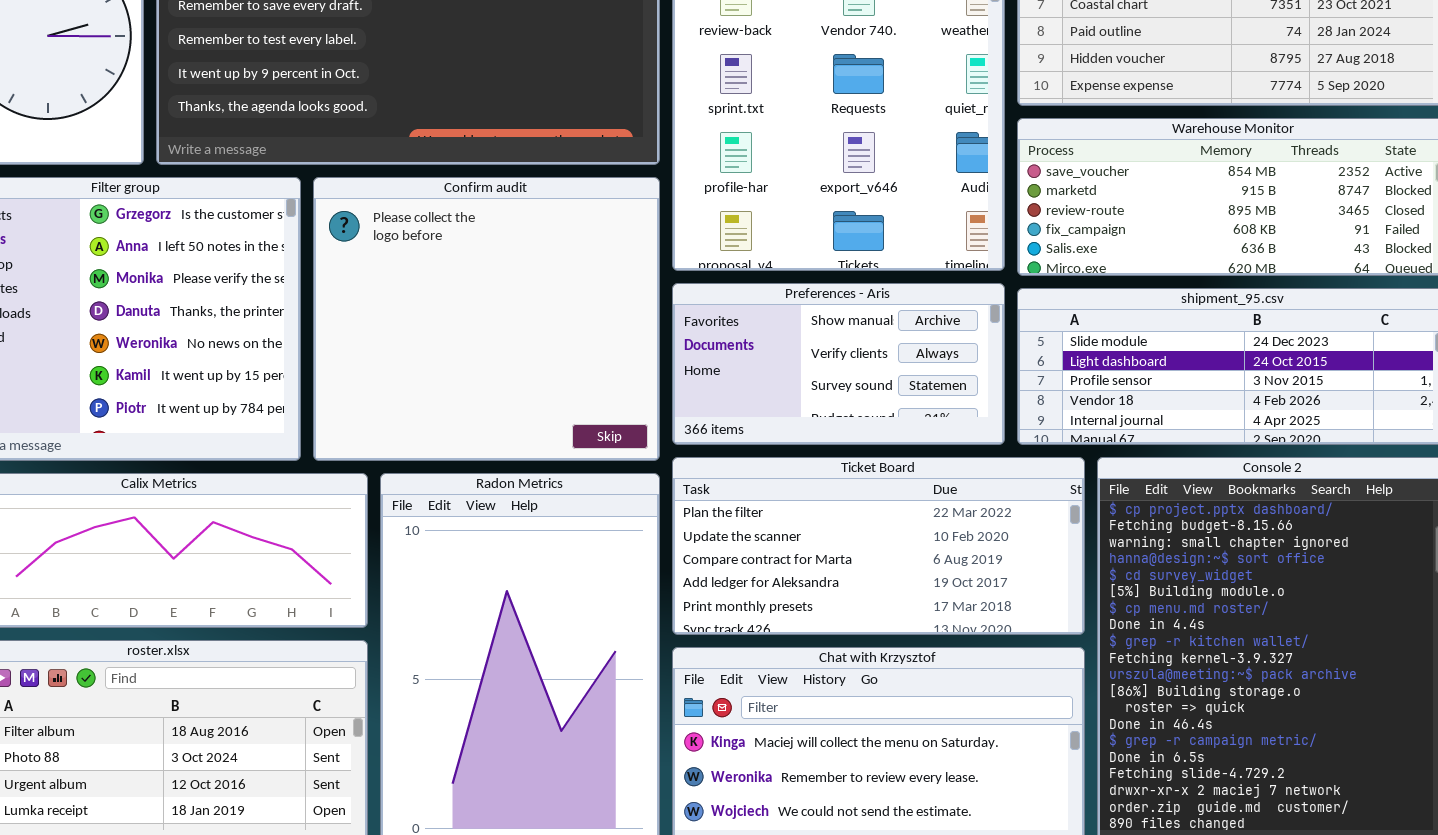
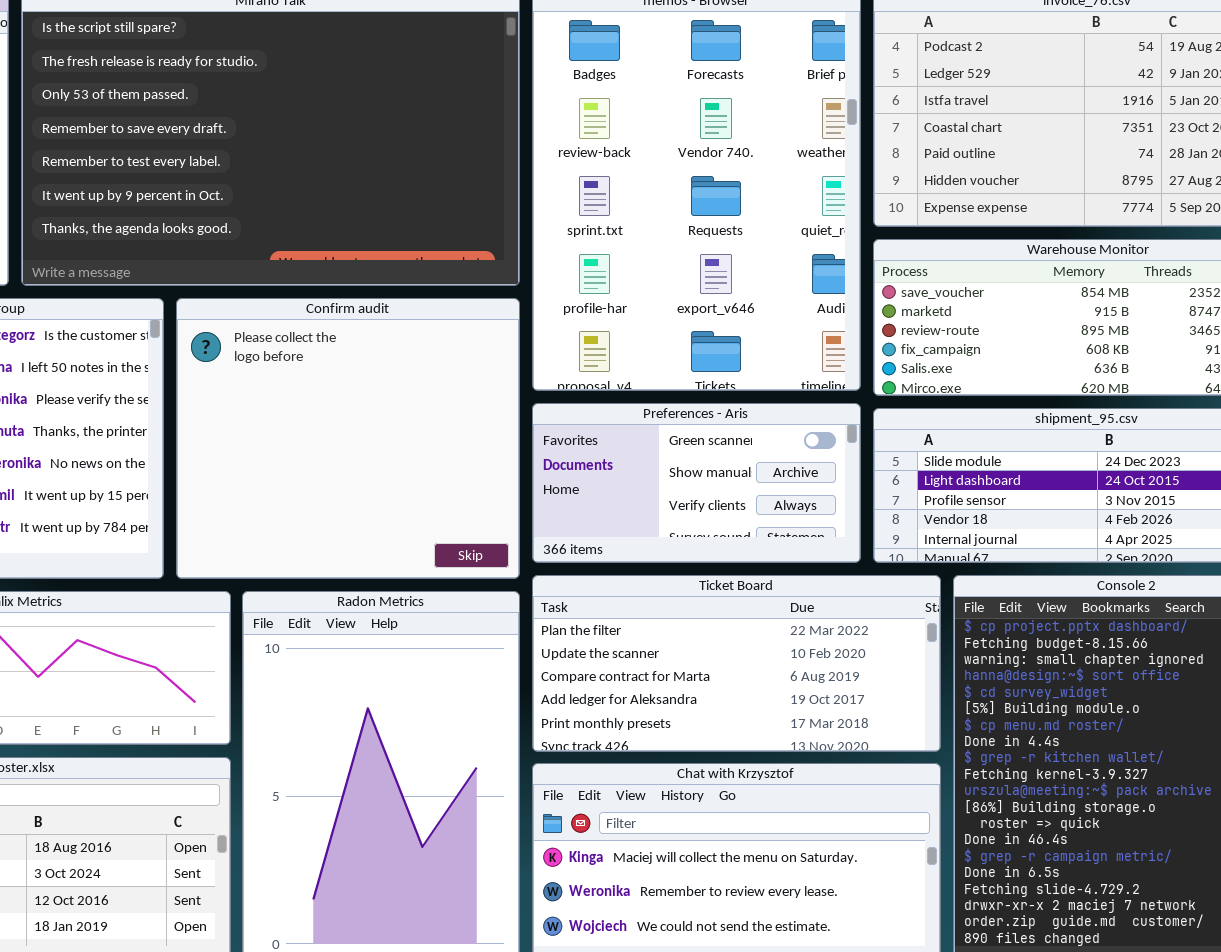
Preferences - Aris: [672,283,1005,445] -> [532,403,861,563], scrolled up 1 row

